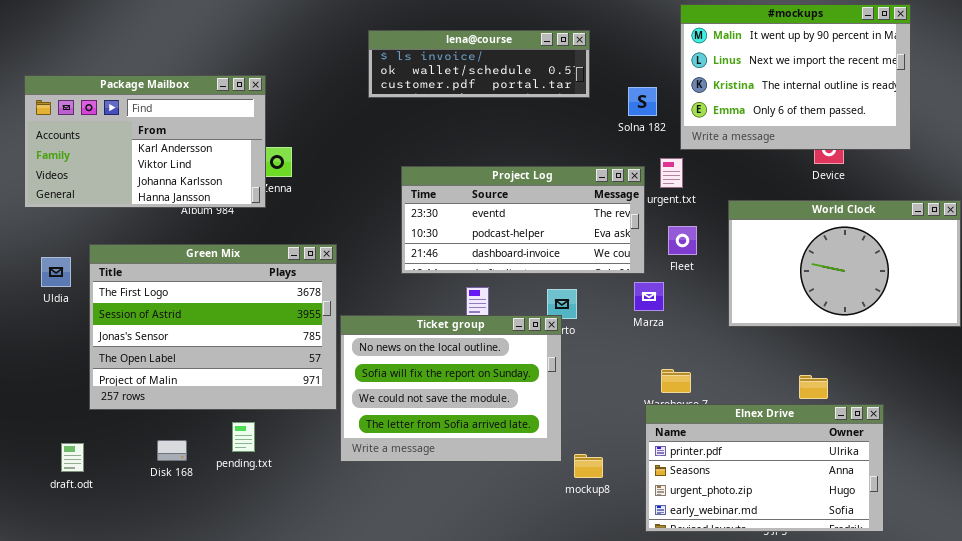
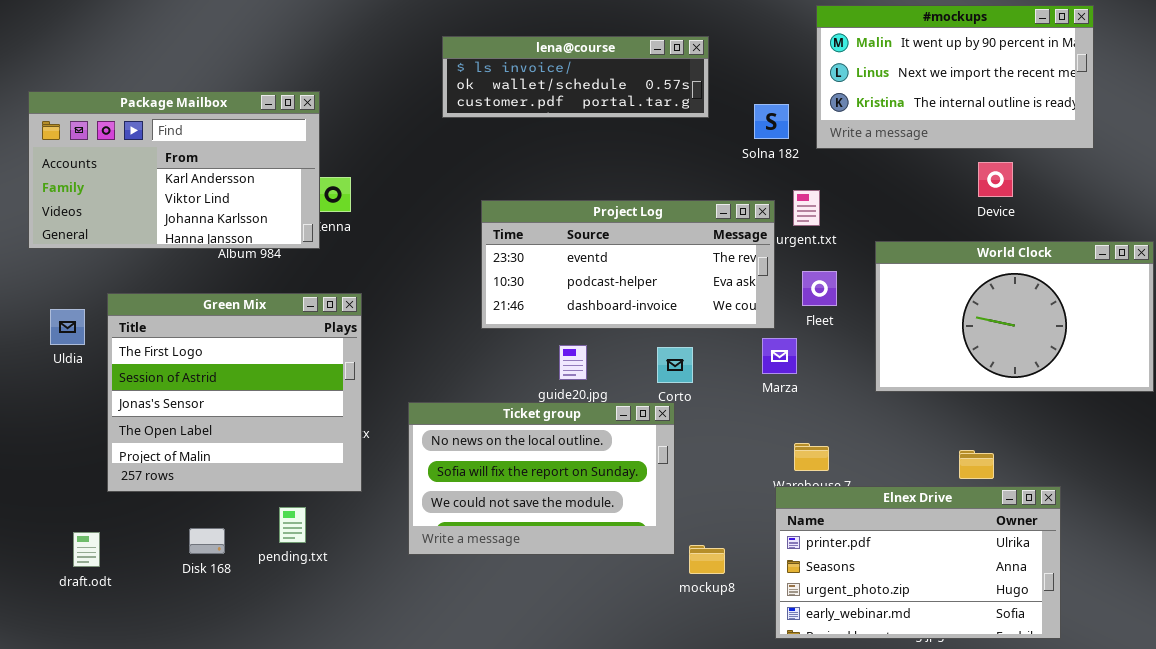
#mockups: [680,4,911,150] -> [816,5,1094,149], resized
Green Mix: [89,244,337,410] -> [107,293,362,492], resized
Ticket group: [340,315,562,462] -> [408,402,675,555], resized

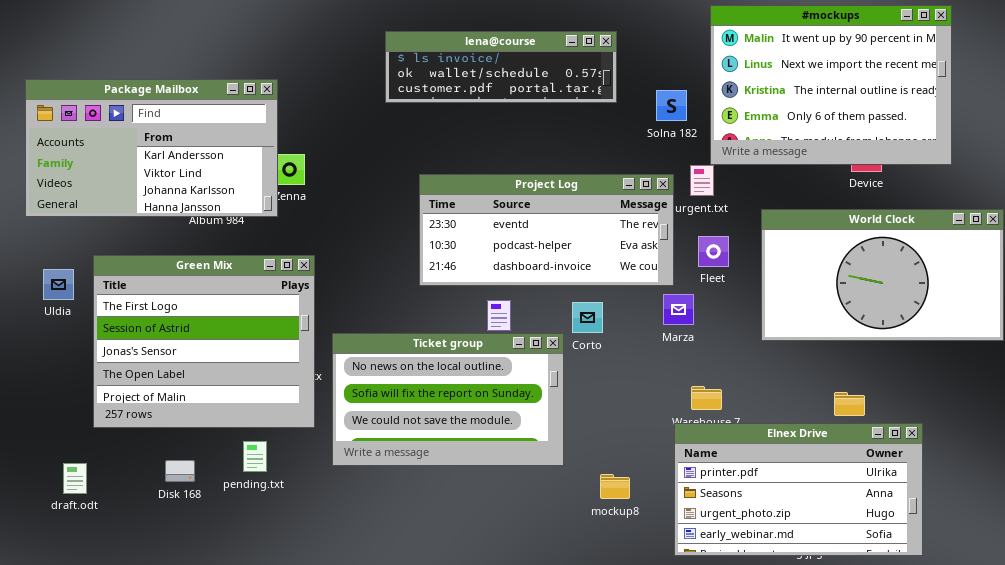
#mockups: [816,5,1094,149] -> [710,5,952,165], resized
Ticket group: [408,402,675,555] -> [332,333,564,466], moved

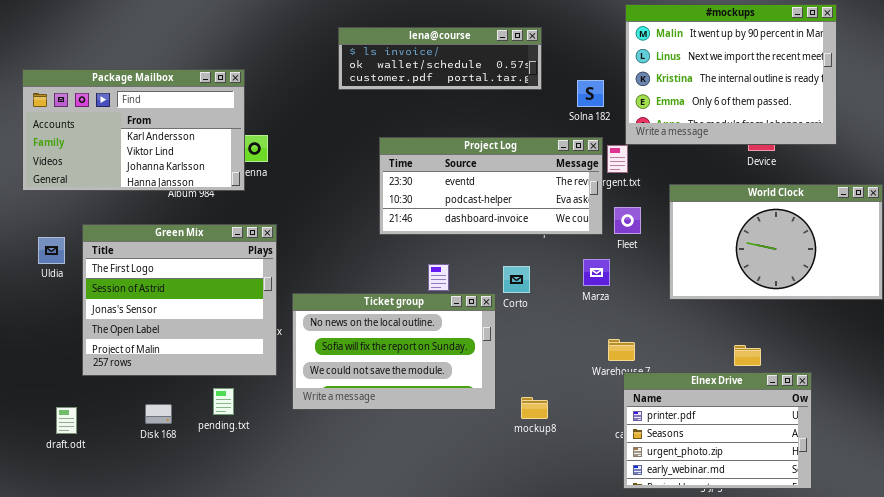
Project Log: [419,174,674,286] -> [379,137,603,235], moved
Elnex Drive: [674,423,923,556] -> [623,372,812,489], resized
mockup8: [600,474,630,499] -> [521,397,548,419], moved

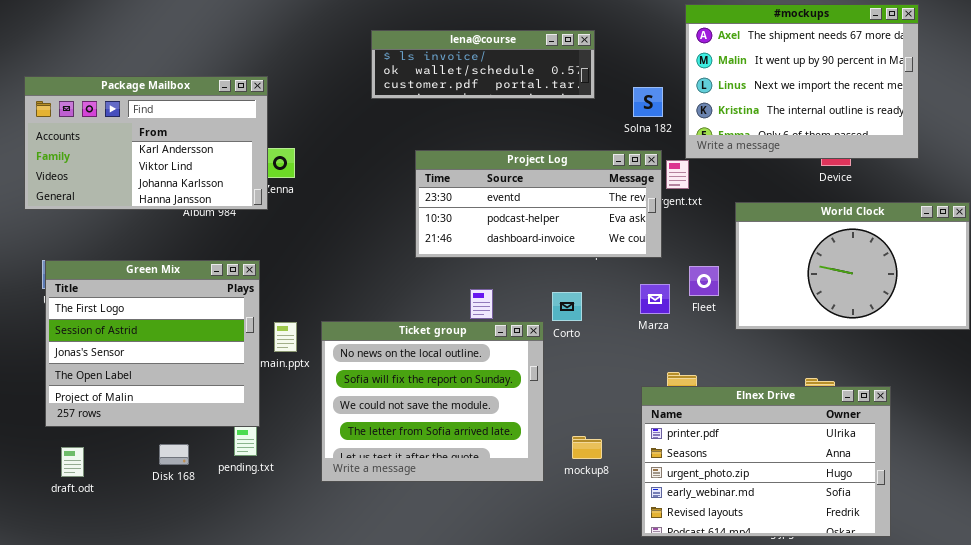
#mockups: [625,4,837,145] -> [685,4,919,159], scrolled up 1 row
Fleet: [614,207,641,234] -> [689,266,719,296], moved
Green Mix: [82,224,277,376] -> [45,260,260,427], moved
Ticket group: [292,293,496,410] -> [321,321,544,482], resized
Elnex Drive: [623,372,812,489] -> [641,386,891,537], resized

